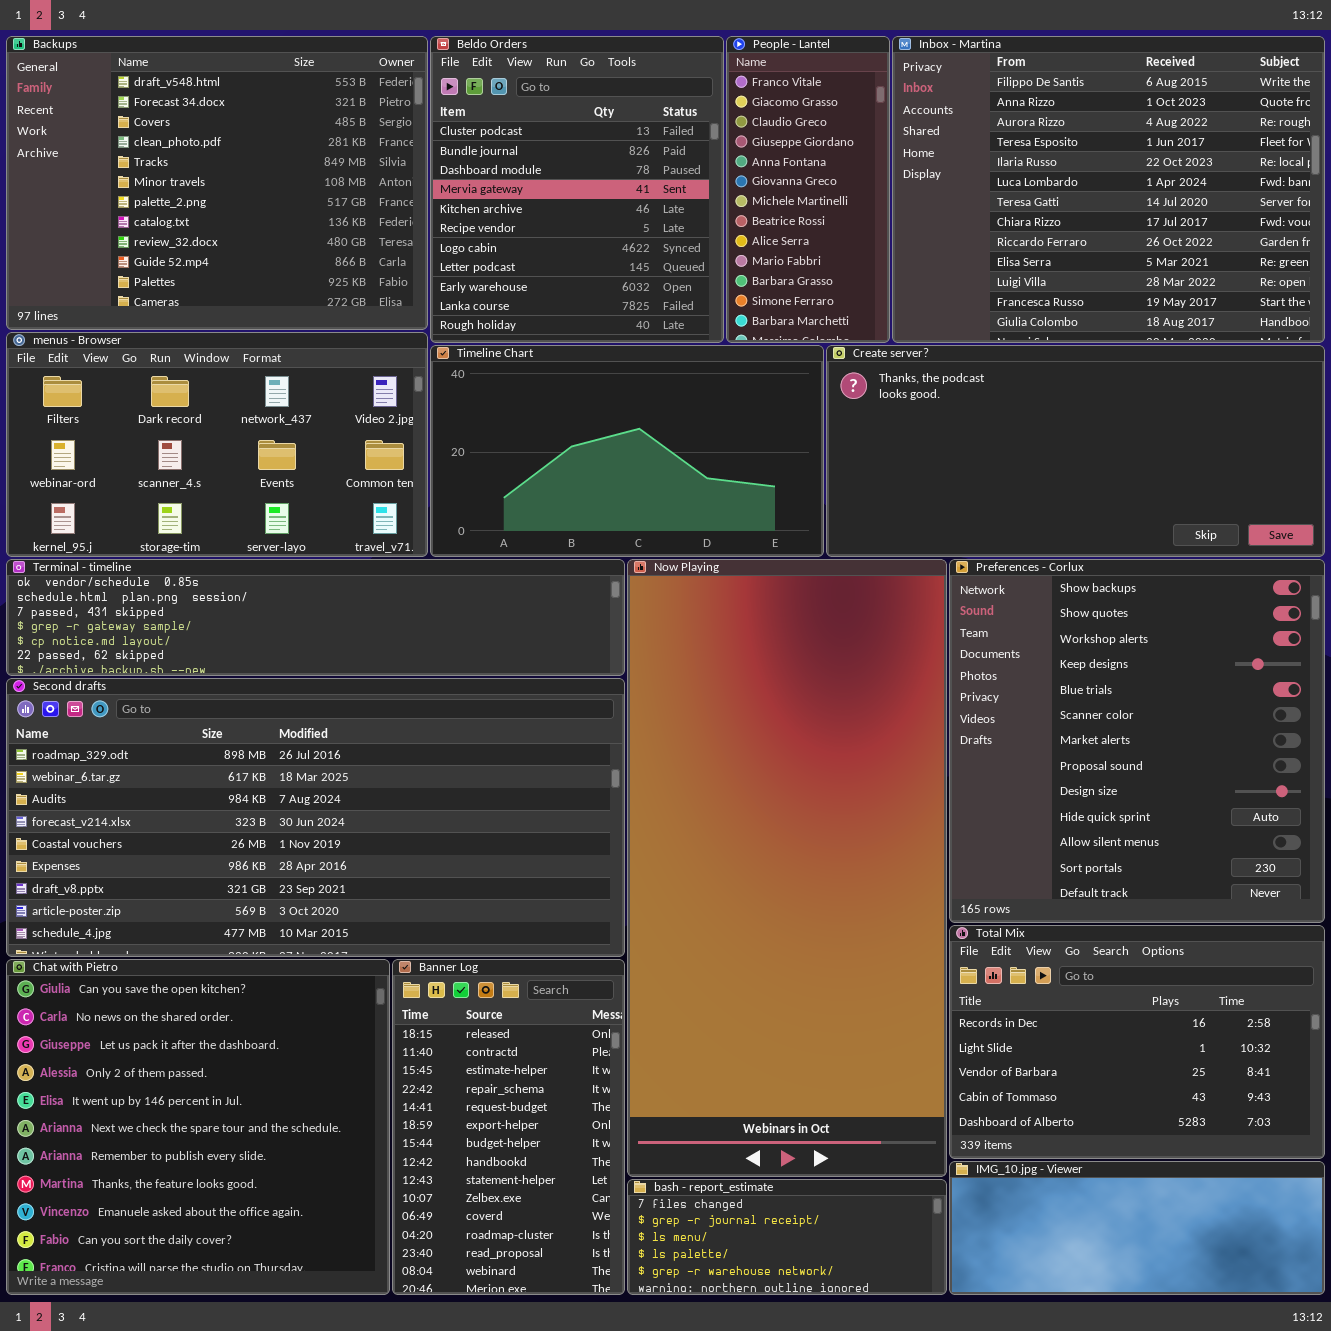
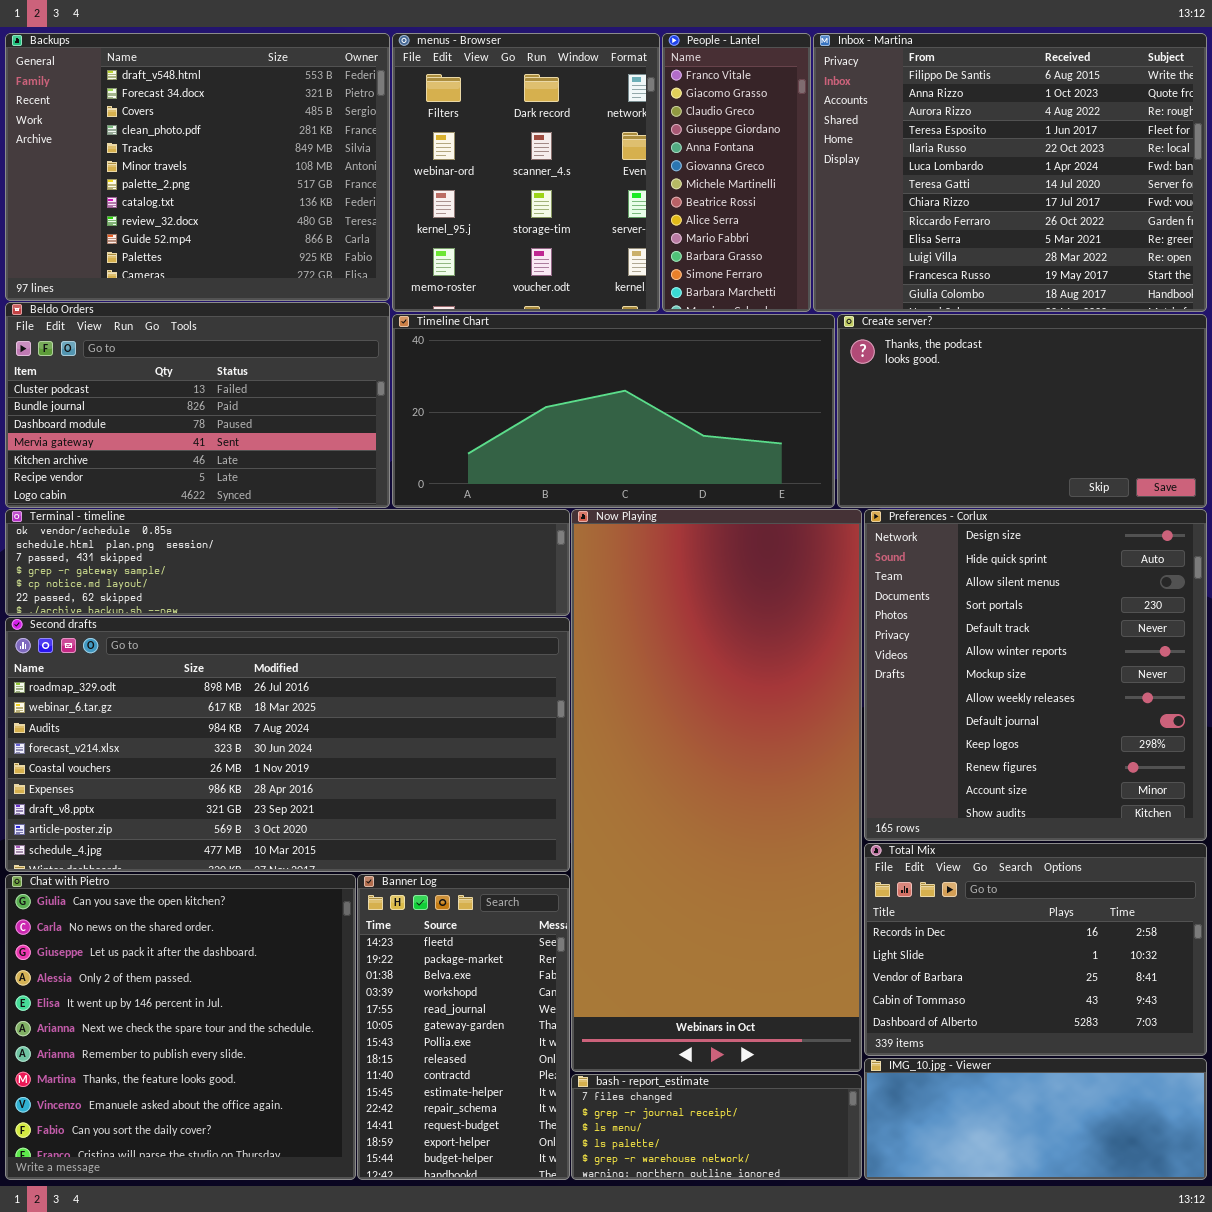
Beldo Orders: [430,36,724,343] -> [5,302,390,508], moved, resized
menus - Browser: [6,332,428,557] -> [392,33,660,312], moved, resized
Timeline Chart: [430,345,824,557] -> [392,314,835,508], resized
Create server?: [826,345,1325,557] -> [837,314,1207,508], resized
Preferences - Corlux: [949,559,1325,923] -> [864,509,1207,841], scrolled down 8 rows
Banner Log: [392,959,625,1295] -> [357,874,570,1180], scrolled up 7 rows

